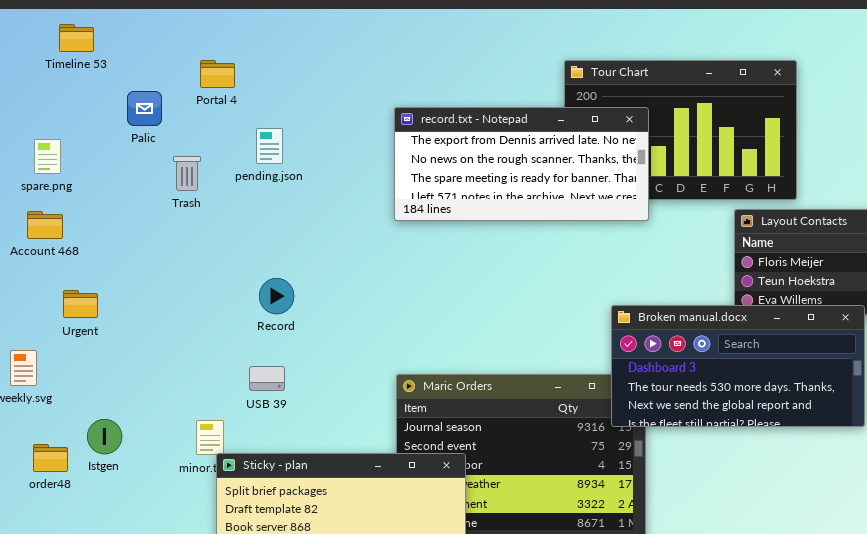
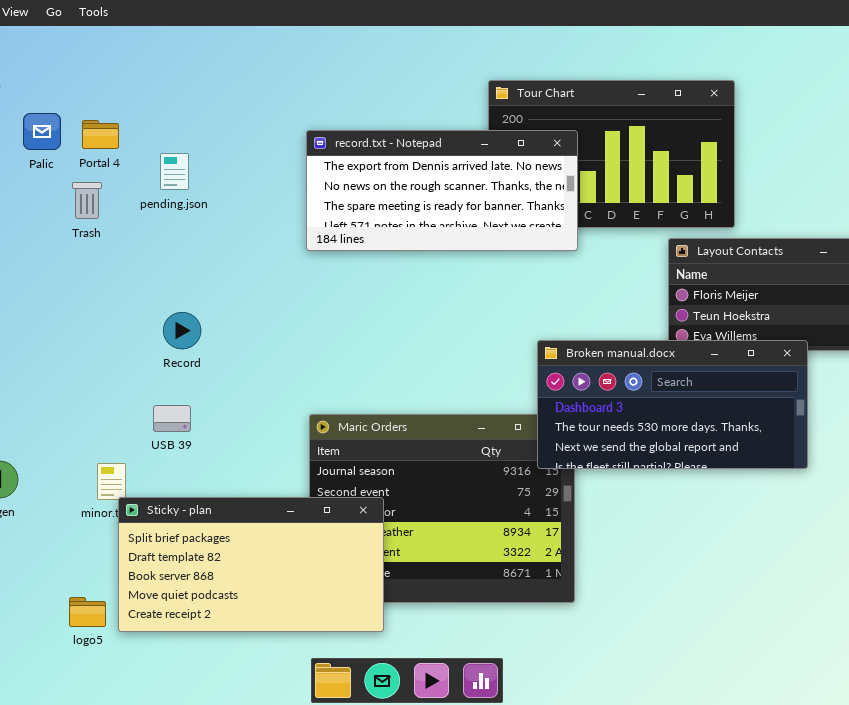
Portal 4: [200,60,235,88] -> [82,120,119,149], moved

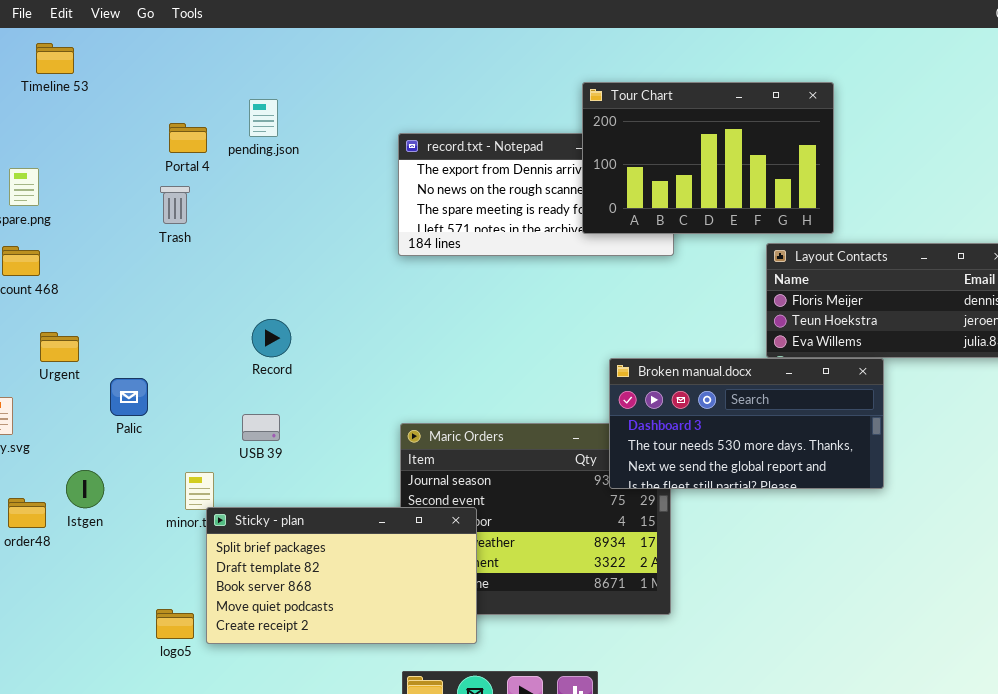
Tour Chart: [488,80,735,228] -> [582,82,834,234], raised
Palic: [23,113,61,150] -> [110,378,148,416], moved
pending.json: [160,153,189,190] -> [249,99,278,137], moved
Broken manual.docx: [537,340,808,469] -> [609,358,884,489], moved

